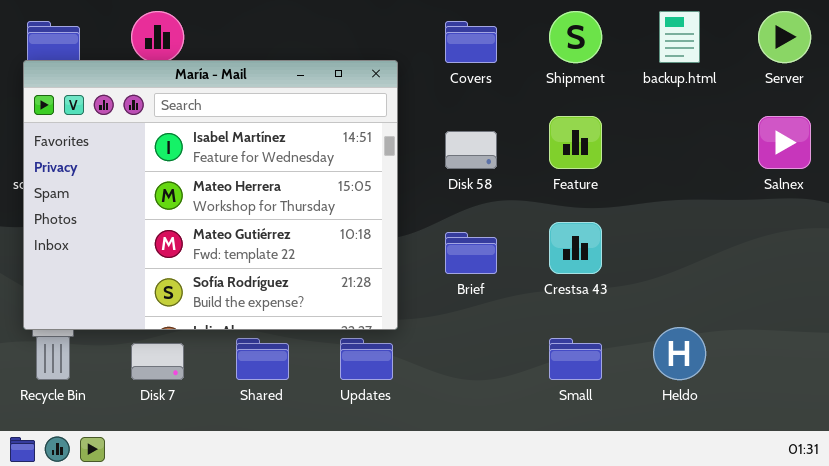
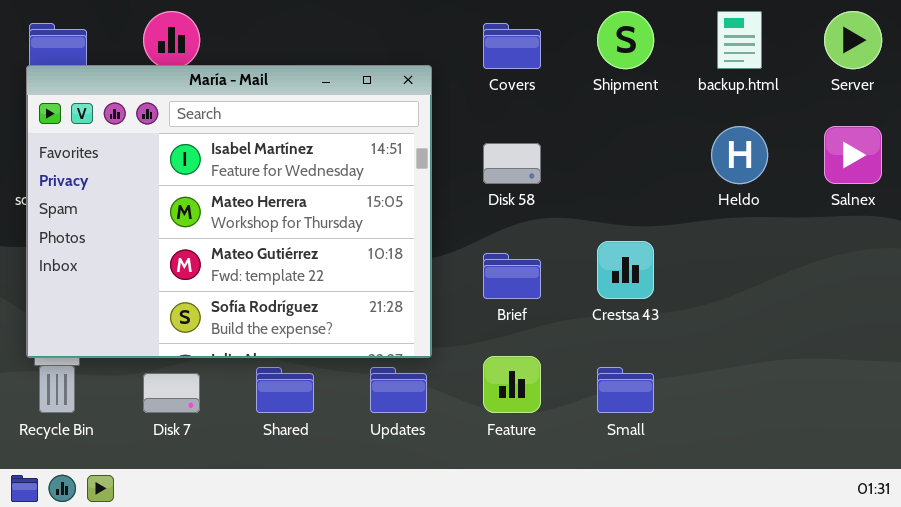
Feature: [549,116,602,169] -> [483,356,541,413], moved
Heldo: [653,327,706,380] -> [711,126,768,184], moved

